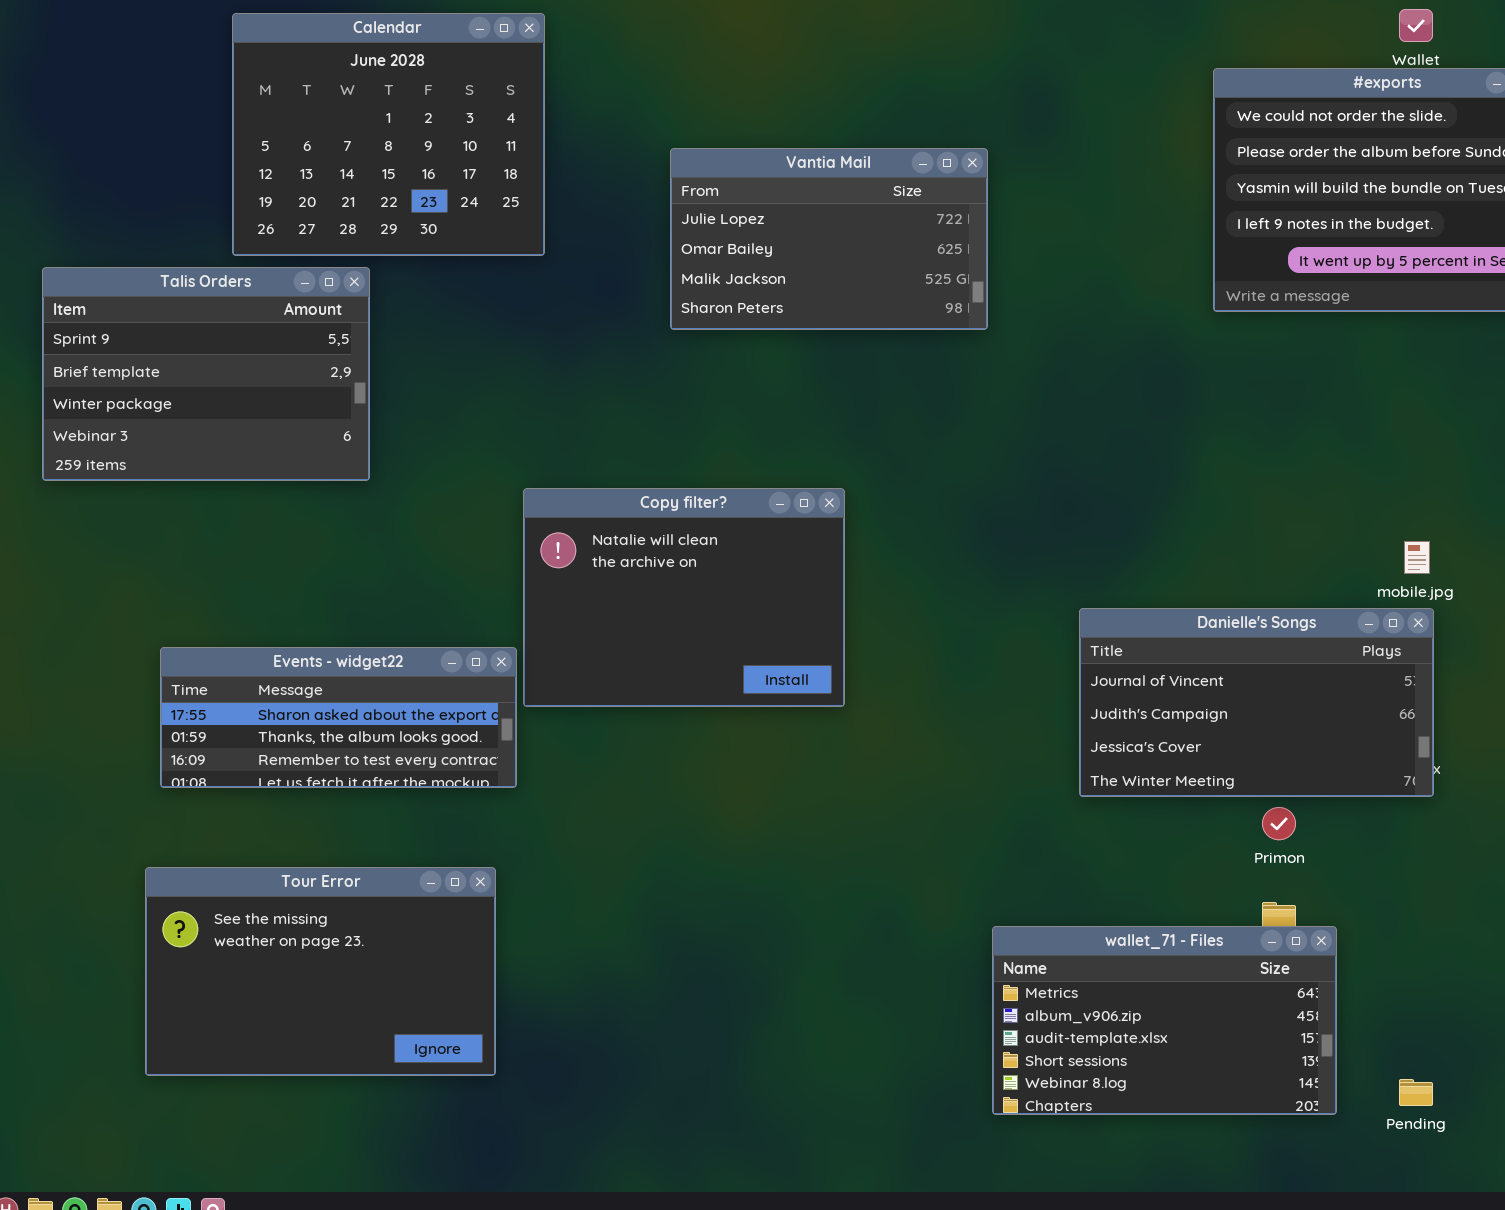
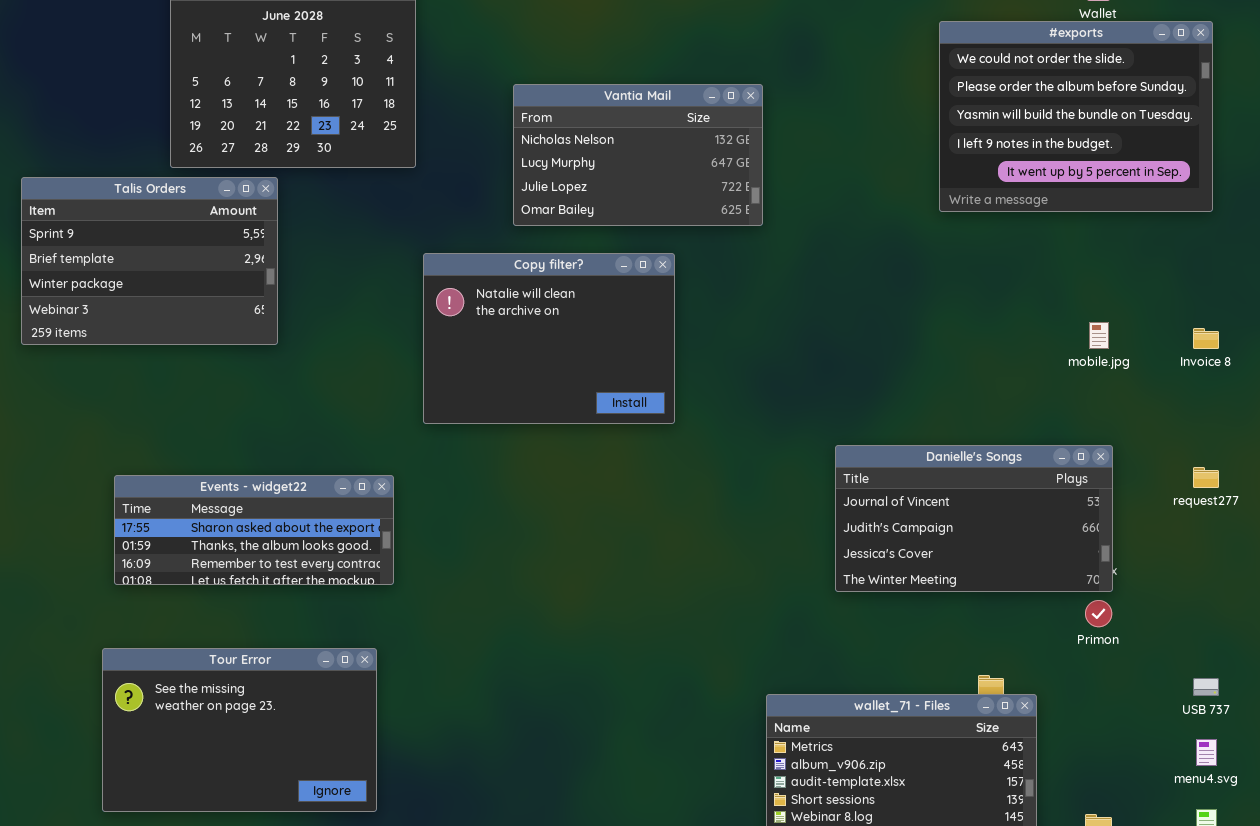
Vantia Mail: [670,148,988,330] -> [513,84,763,226], scrolled up 2 rows
Copy filter?: [523,488,845,707] -> [423,253,675,424], moved
mobile.jpg: [1404,541,1430,574] -> [1089,322,1109,349], moved
Primon: [1262,807,1296,840] -> [1085,600,1112,627], moved

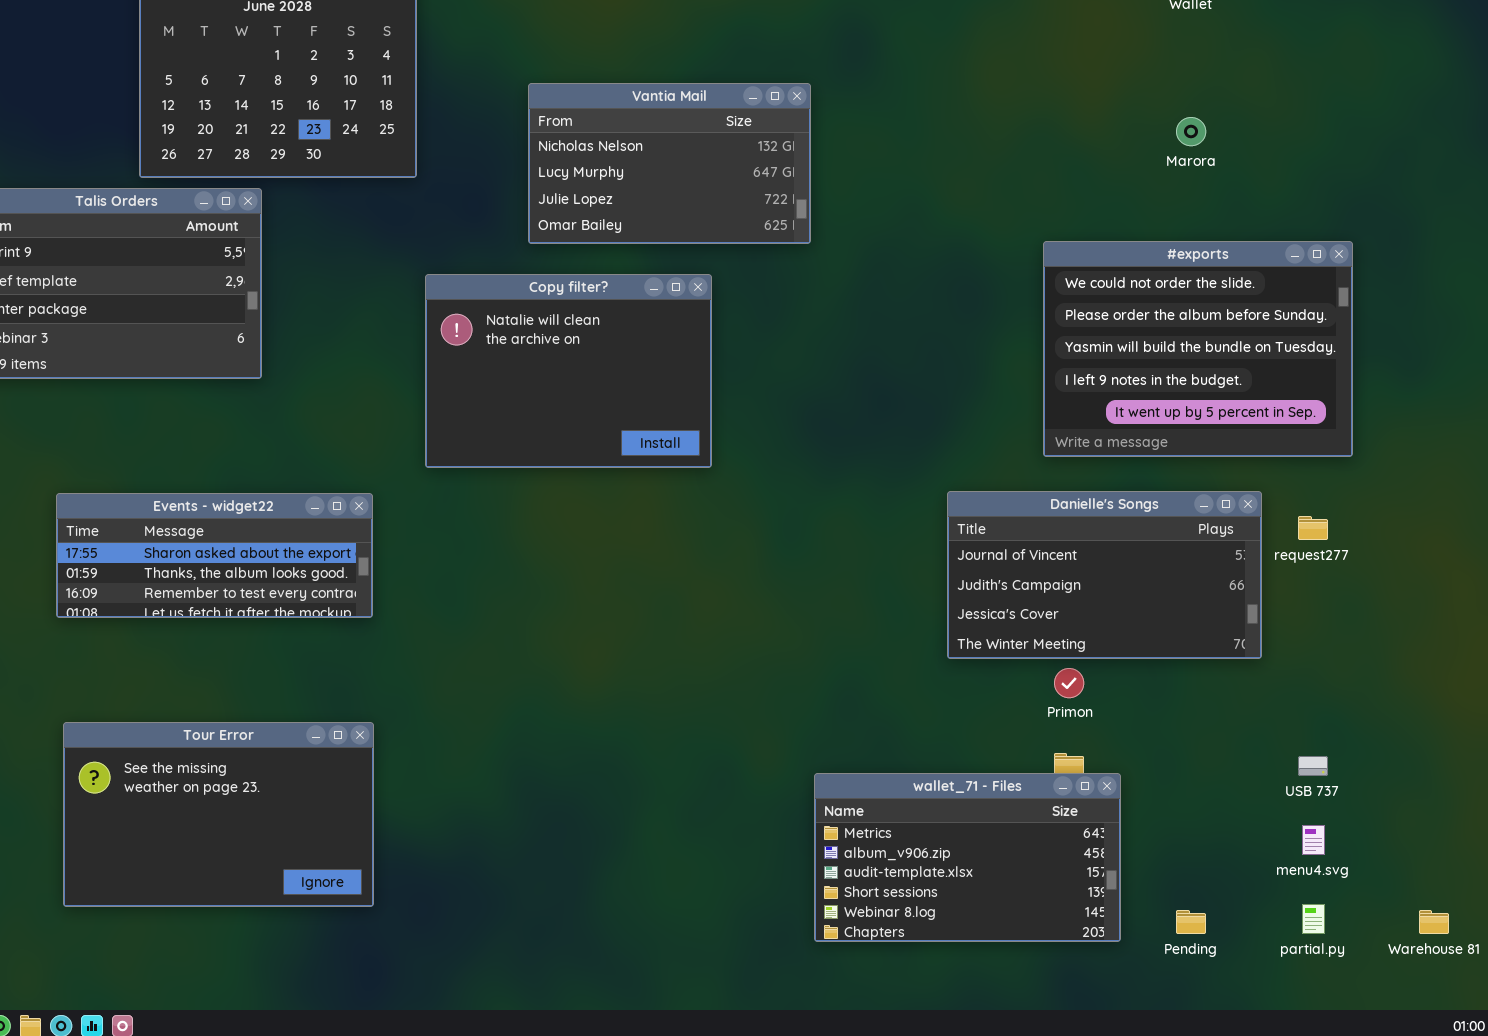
#exports: [939,21,1213,212] -> [1043,241,1353,457], moved
Danielle's Songs: [835,445,1113,592] -> [947,491,1262,659], moved
Events - widget22: [114,475,394,585] -> [56,493,373,618], moved
Primon: [1085,600,1112,627] -> [1054,668,1084,698], moved

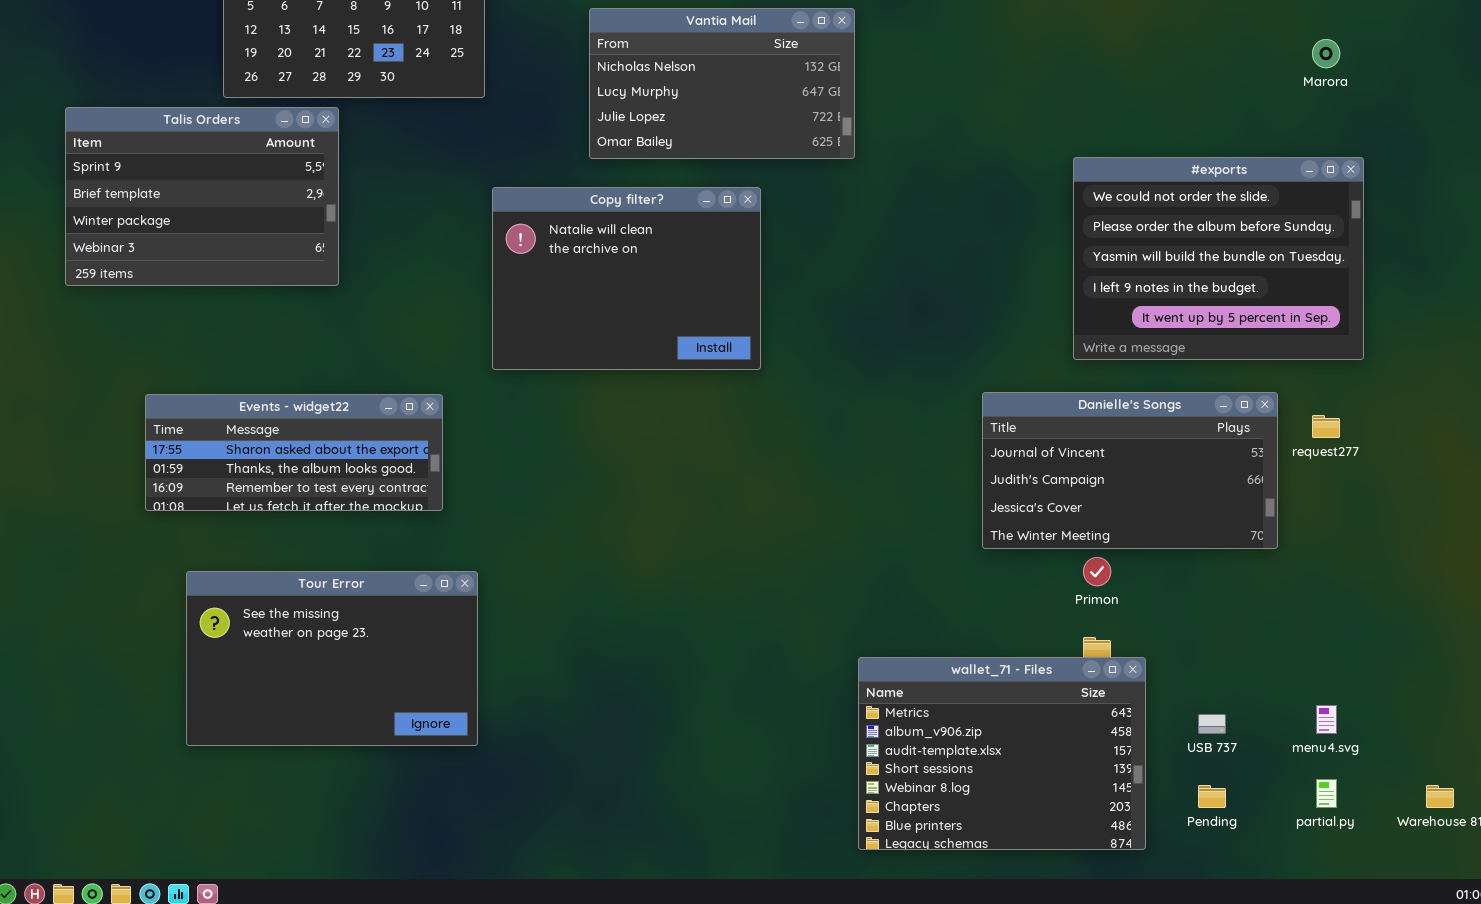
Marora: [1176,117,1206,146] -> [1312,39,1340,68], moved
Tour Error: [63,722,374,907] -> [186,571,478,746], moved
USB 737: [1298,756,1328,776] -> [1198,714,1226,734], moved
wallet_71 - Files: [814,773,1121,942] -> [858,657,1146,850], resized

